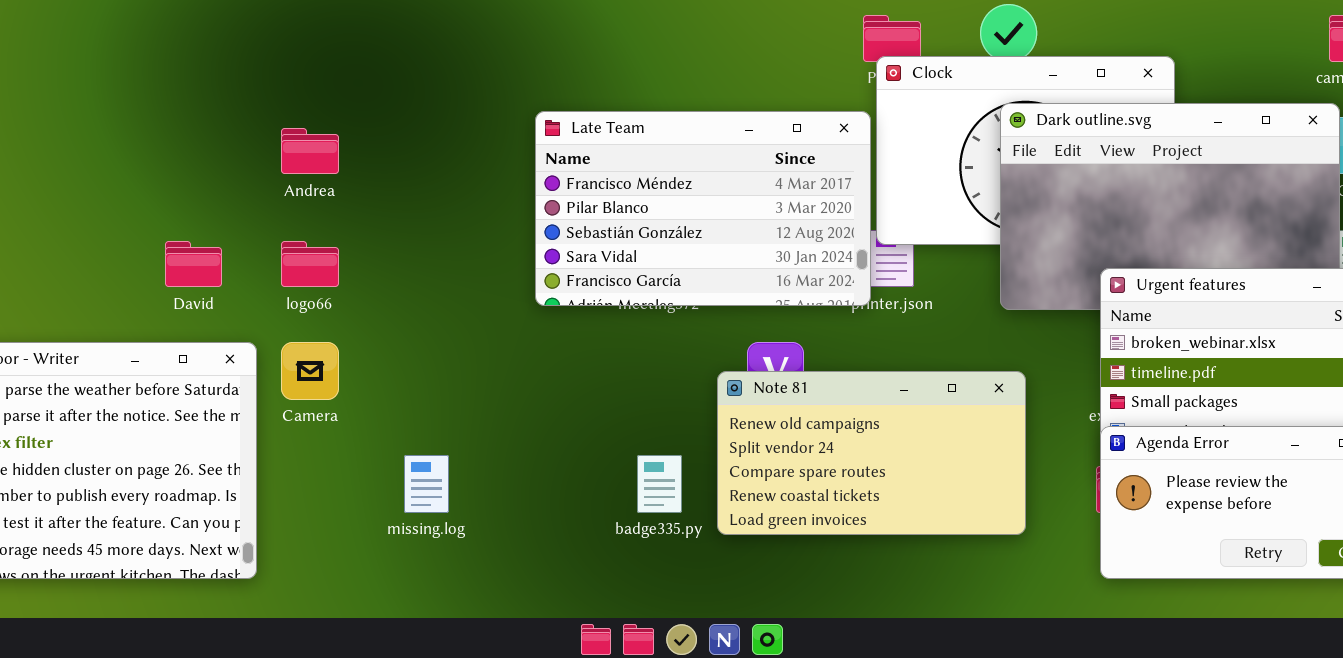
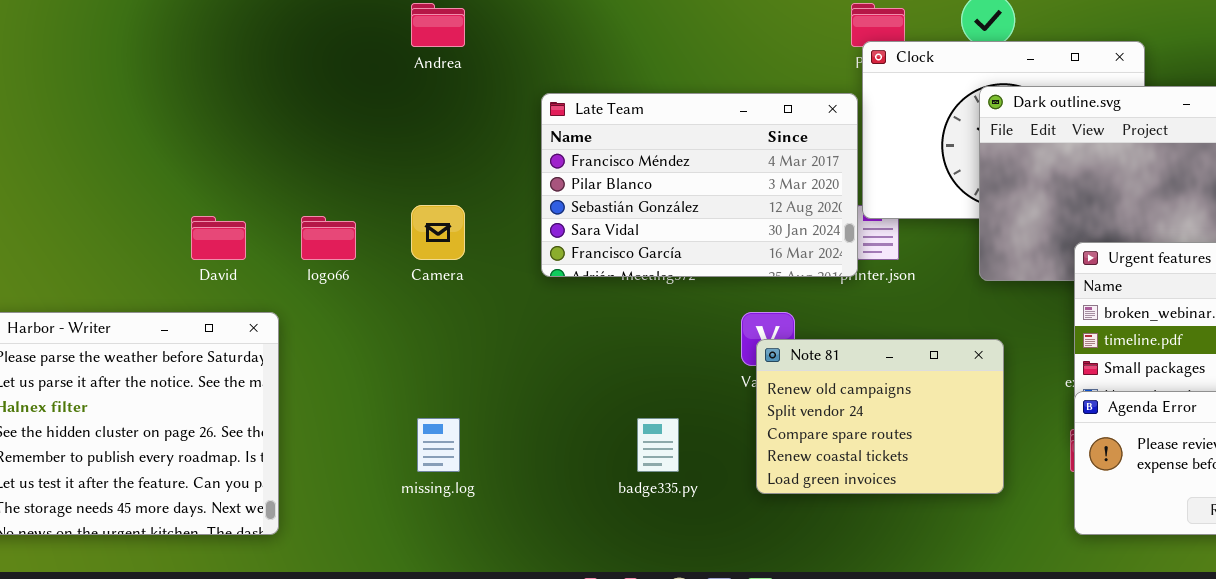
Andrea: [281,128,339,174] -> [411,3,465,47], moved
Camera: [281,342,339,400] -> [411,205,465,260], moved
Note 81: [717,371,1026,535] -> [756,339,1004,494], resized

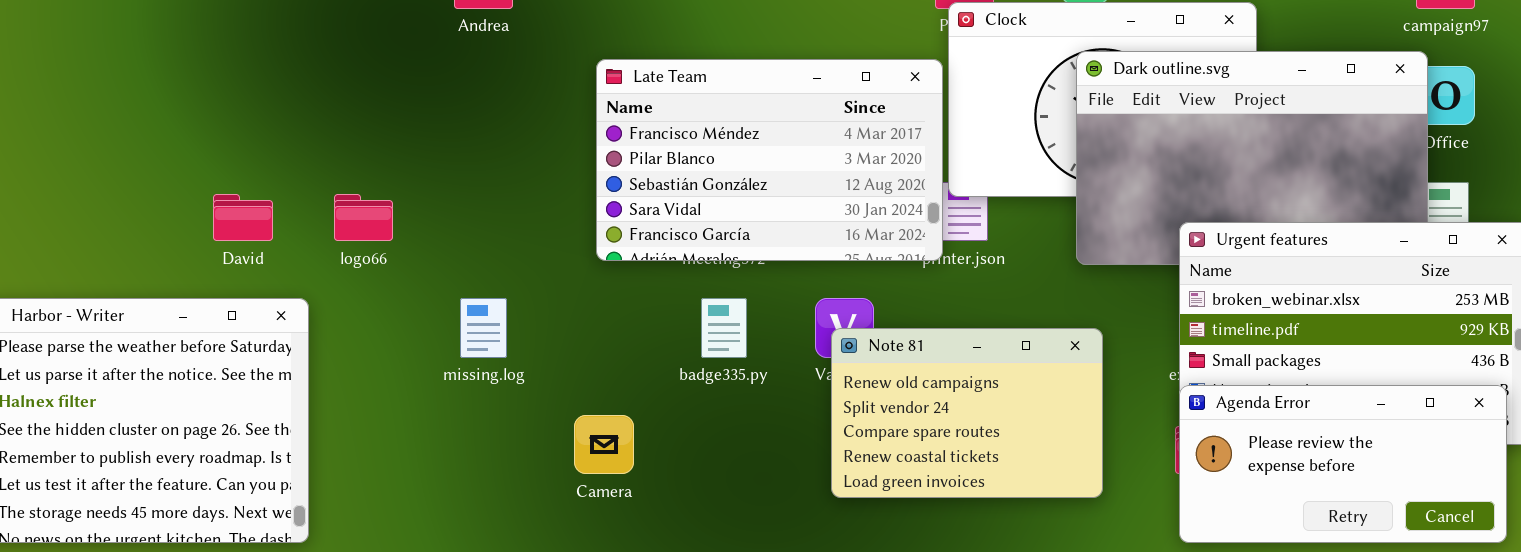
Camera: [411,205,465,260] -> [574,415,634,474], moved
missing.log: [417,418,460,472] -> [460,298,507,358], moved
badge335.py: [637,418,679,472] -> [701,298,747,358], moved

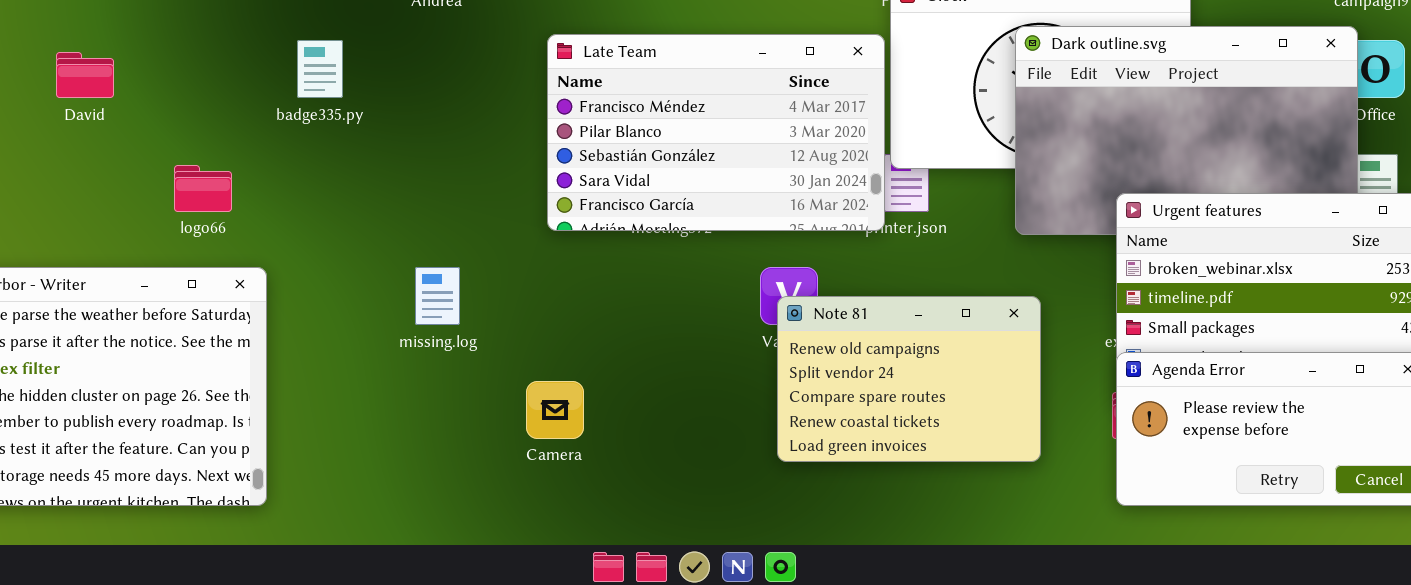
David: [213,194,273,241] -> [56,52,114,98], moved
logo66: [334,194,393,241] -> [174,165,232,212], moved
badge335.py: [701,298,747,358] -> [297,40,343,98], moved

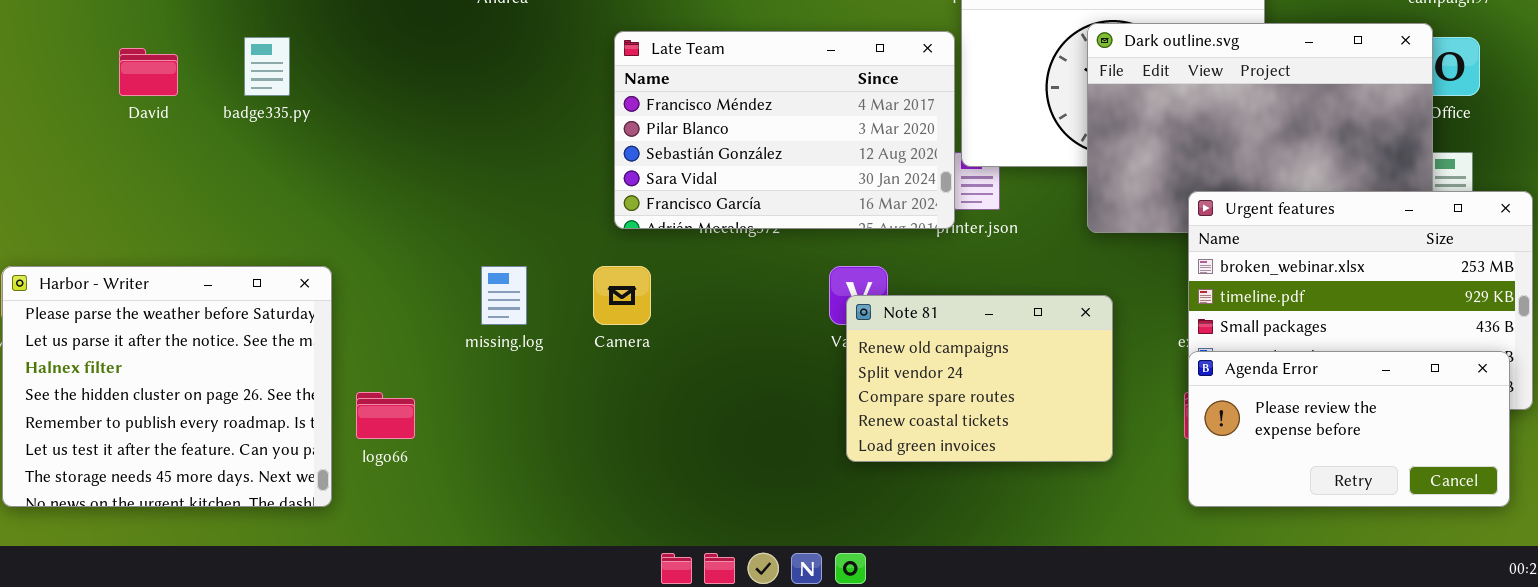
badge335.py: [297,40,343,98] -> [244,37,290,96], moved
logo66: [174,165,232,212] -> [356,392,415,439], moved
Camera: [526,381,584,439] -> [593,266,651,325], moved

